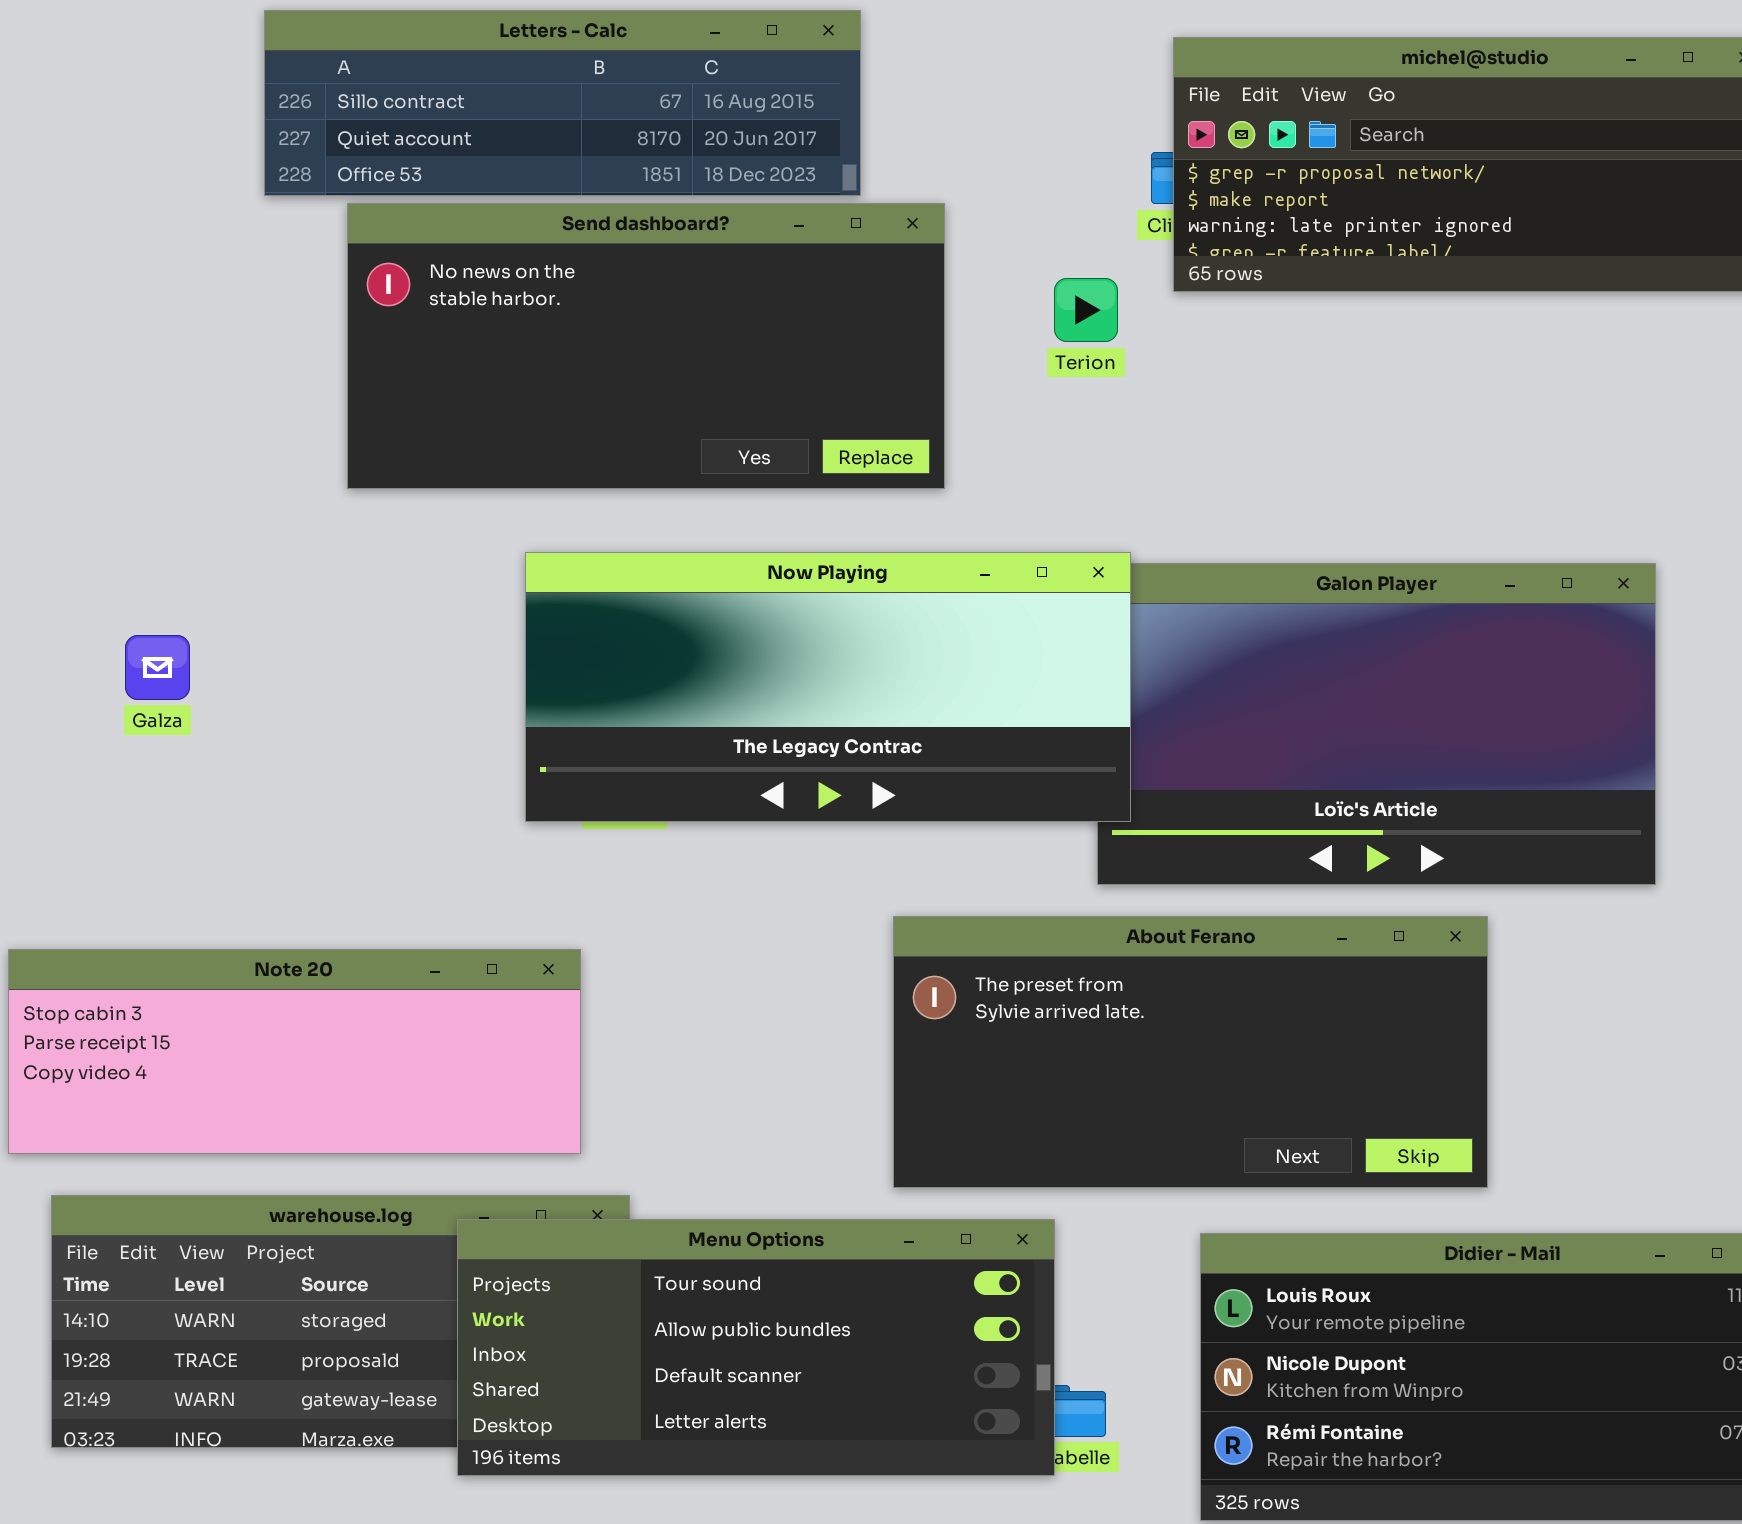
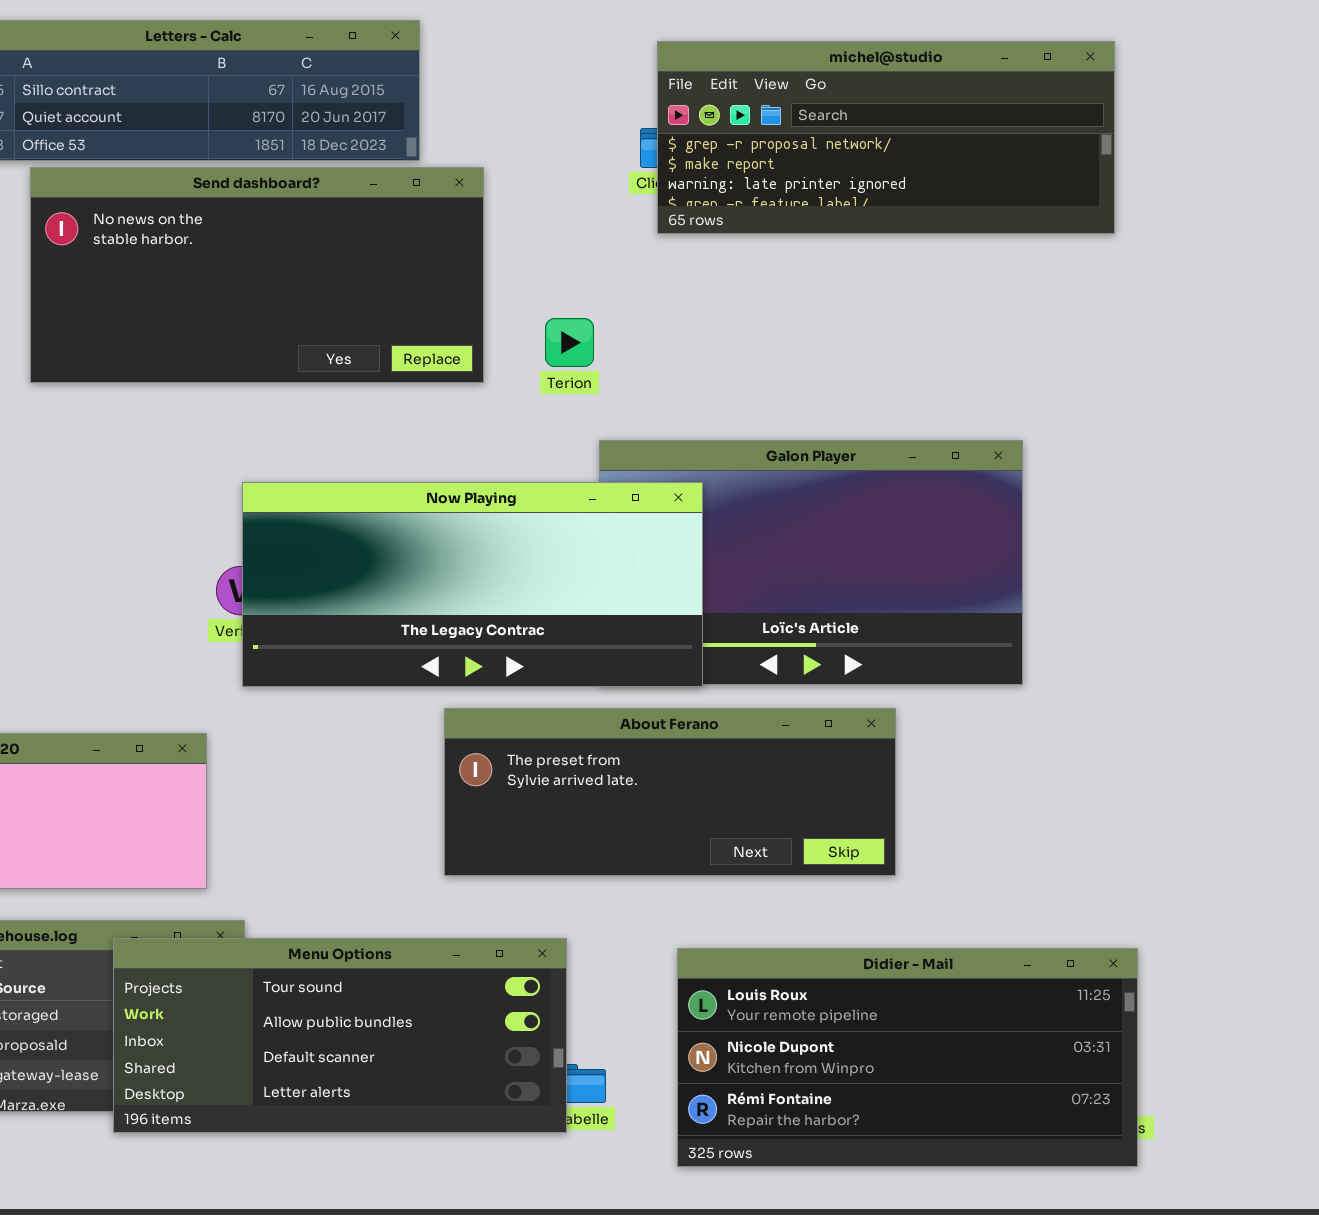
Terion: [1054,278,1118,342] -> [545,318,594,367], moved
Now Playing: [525,552,1131,822] -> [242,482,703,687], moved
About Ferano: [893,916,1488,1188] -> [444,708,896,876], resized

